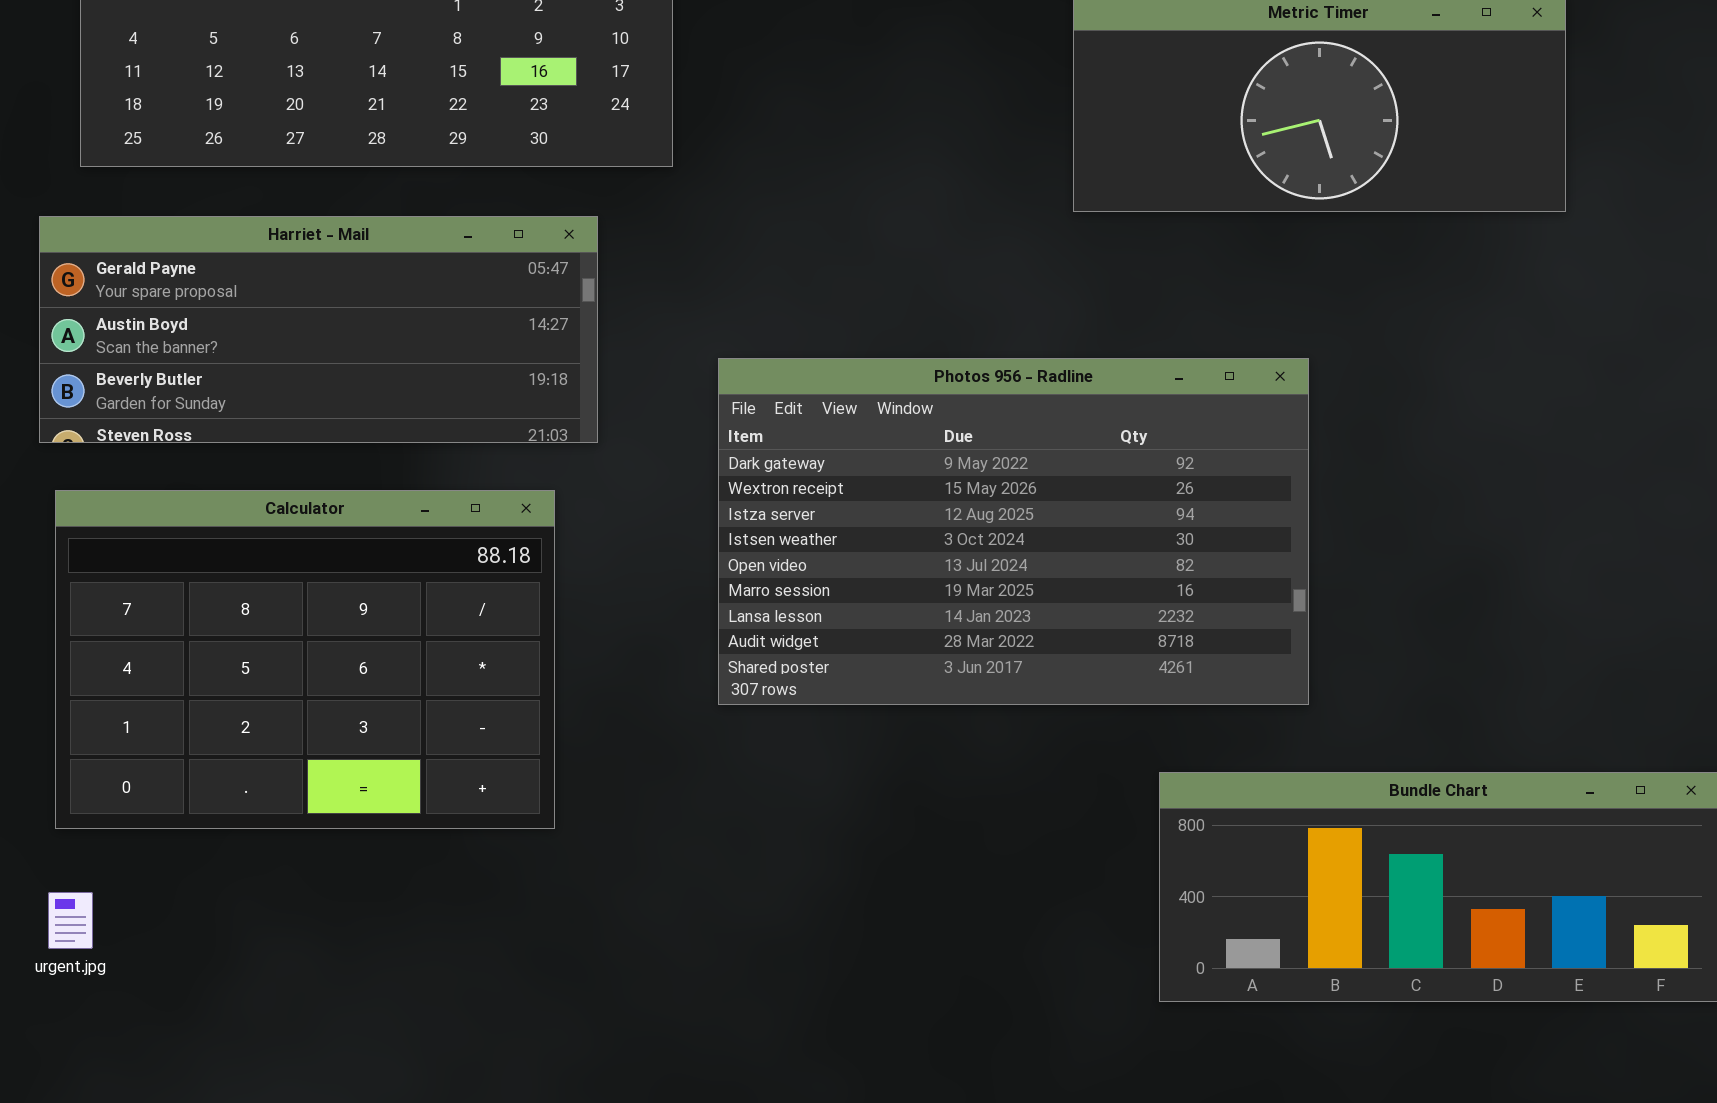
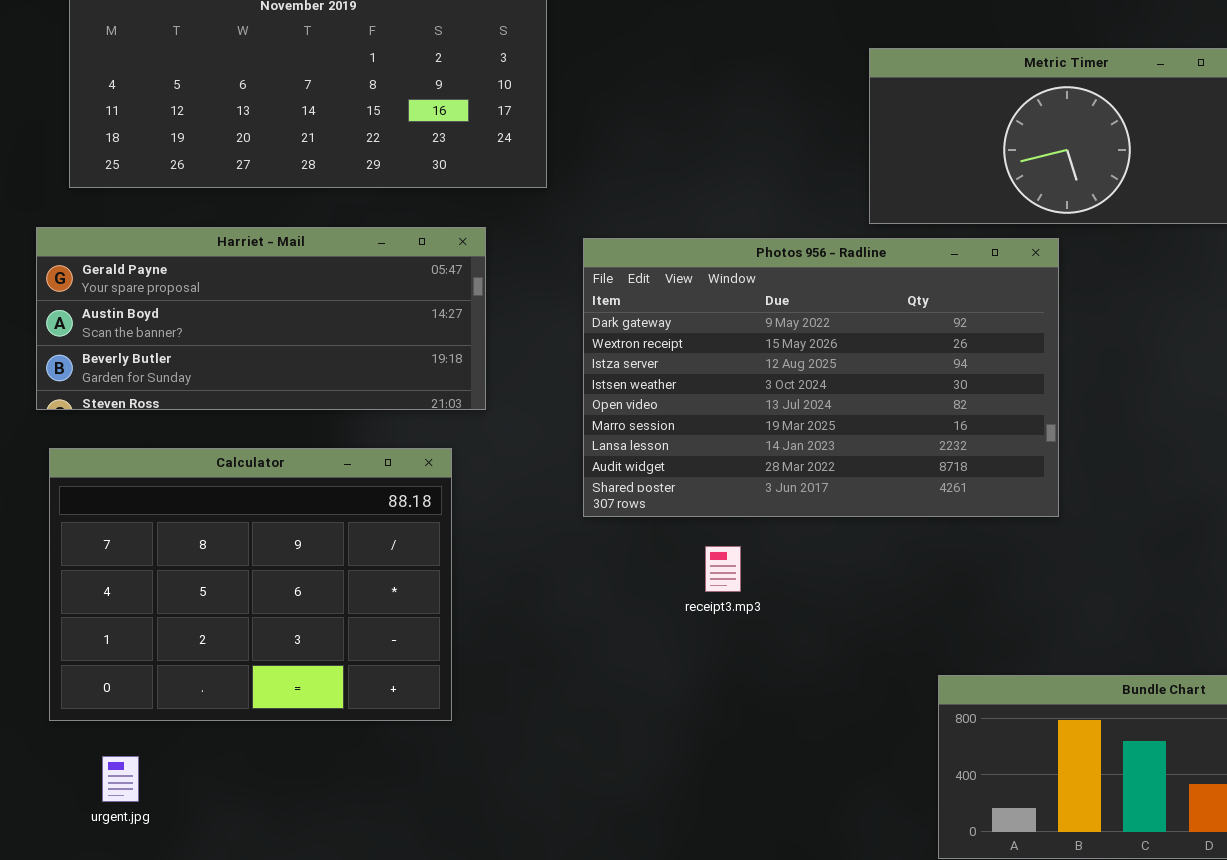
Photos 956 - Radline: [718,358,1309,705] -> [583,238,1059,517], moved
urgent.jpg: [48,892,93,949] -> [102,756,139,802], moved

